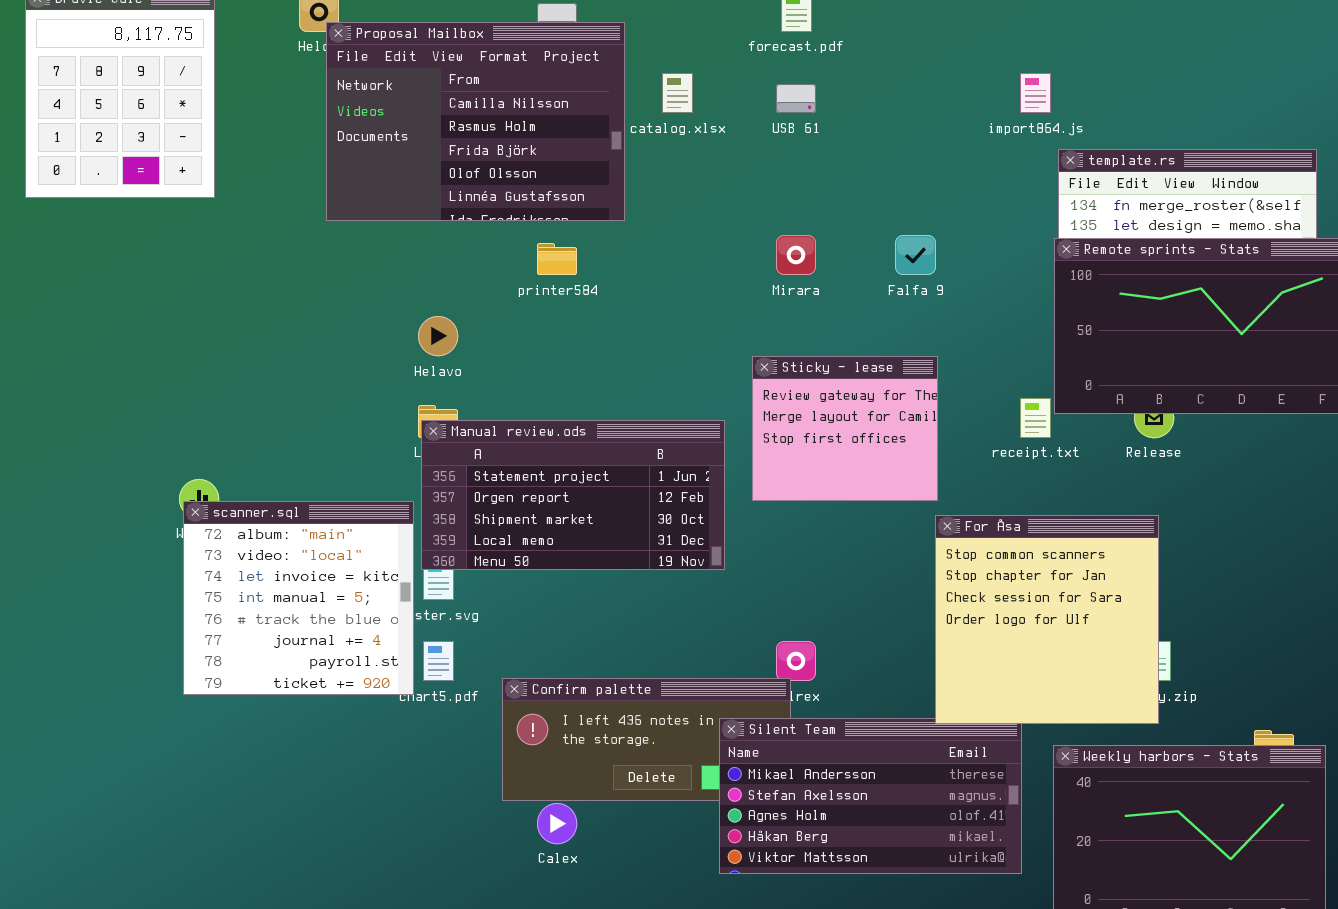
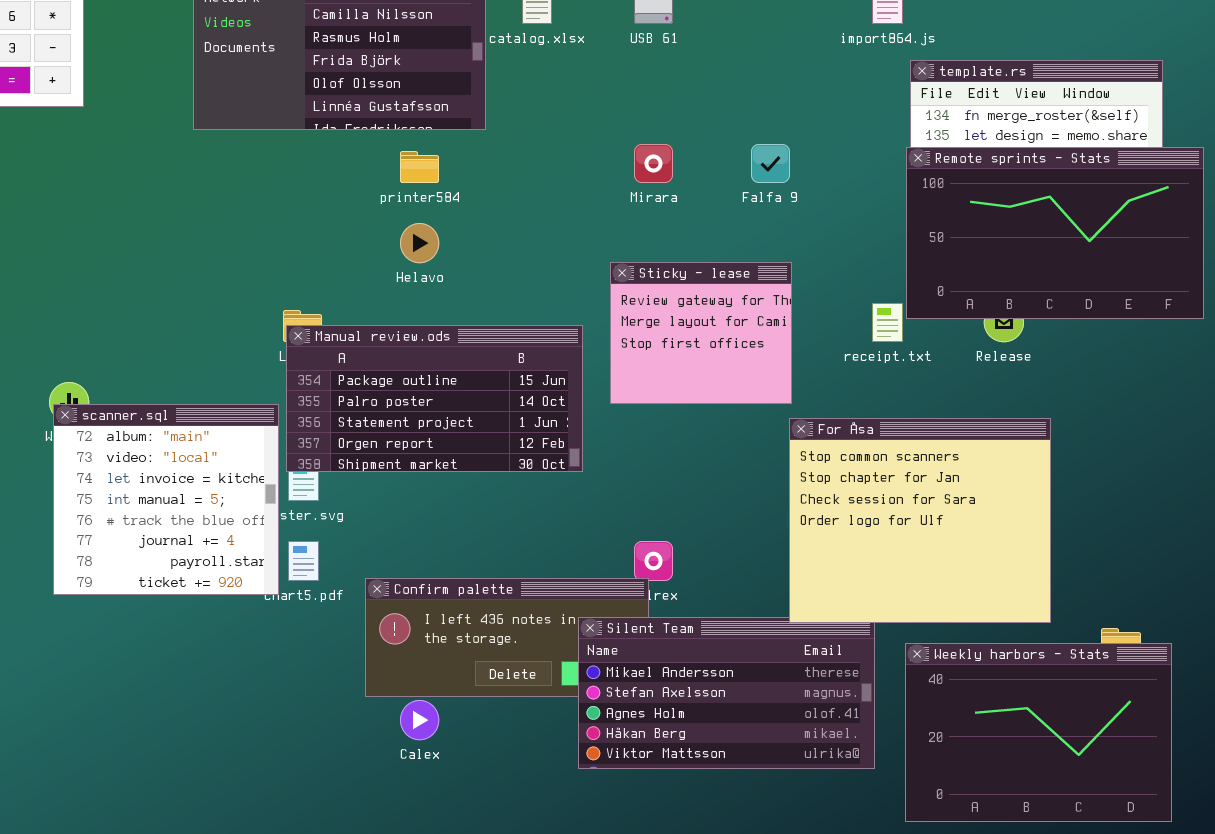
Helavo: [418,316,458,356] -> [400,223,439,263], moved
Manual review.ods: [421,420,725,570] -> [286,325,583,472], scrolled up 2 rows
For Åsa: [935,515,1159,724] -> [789,418,1051,623], resized

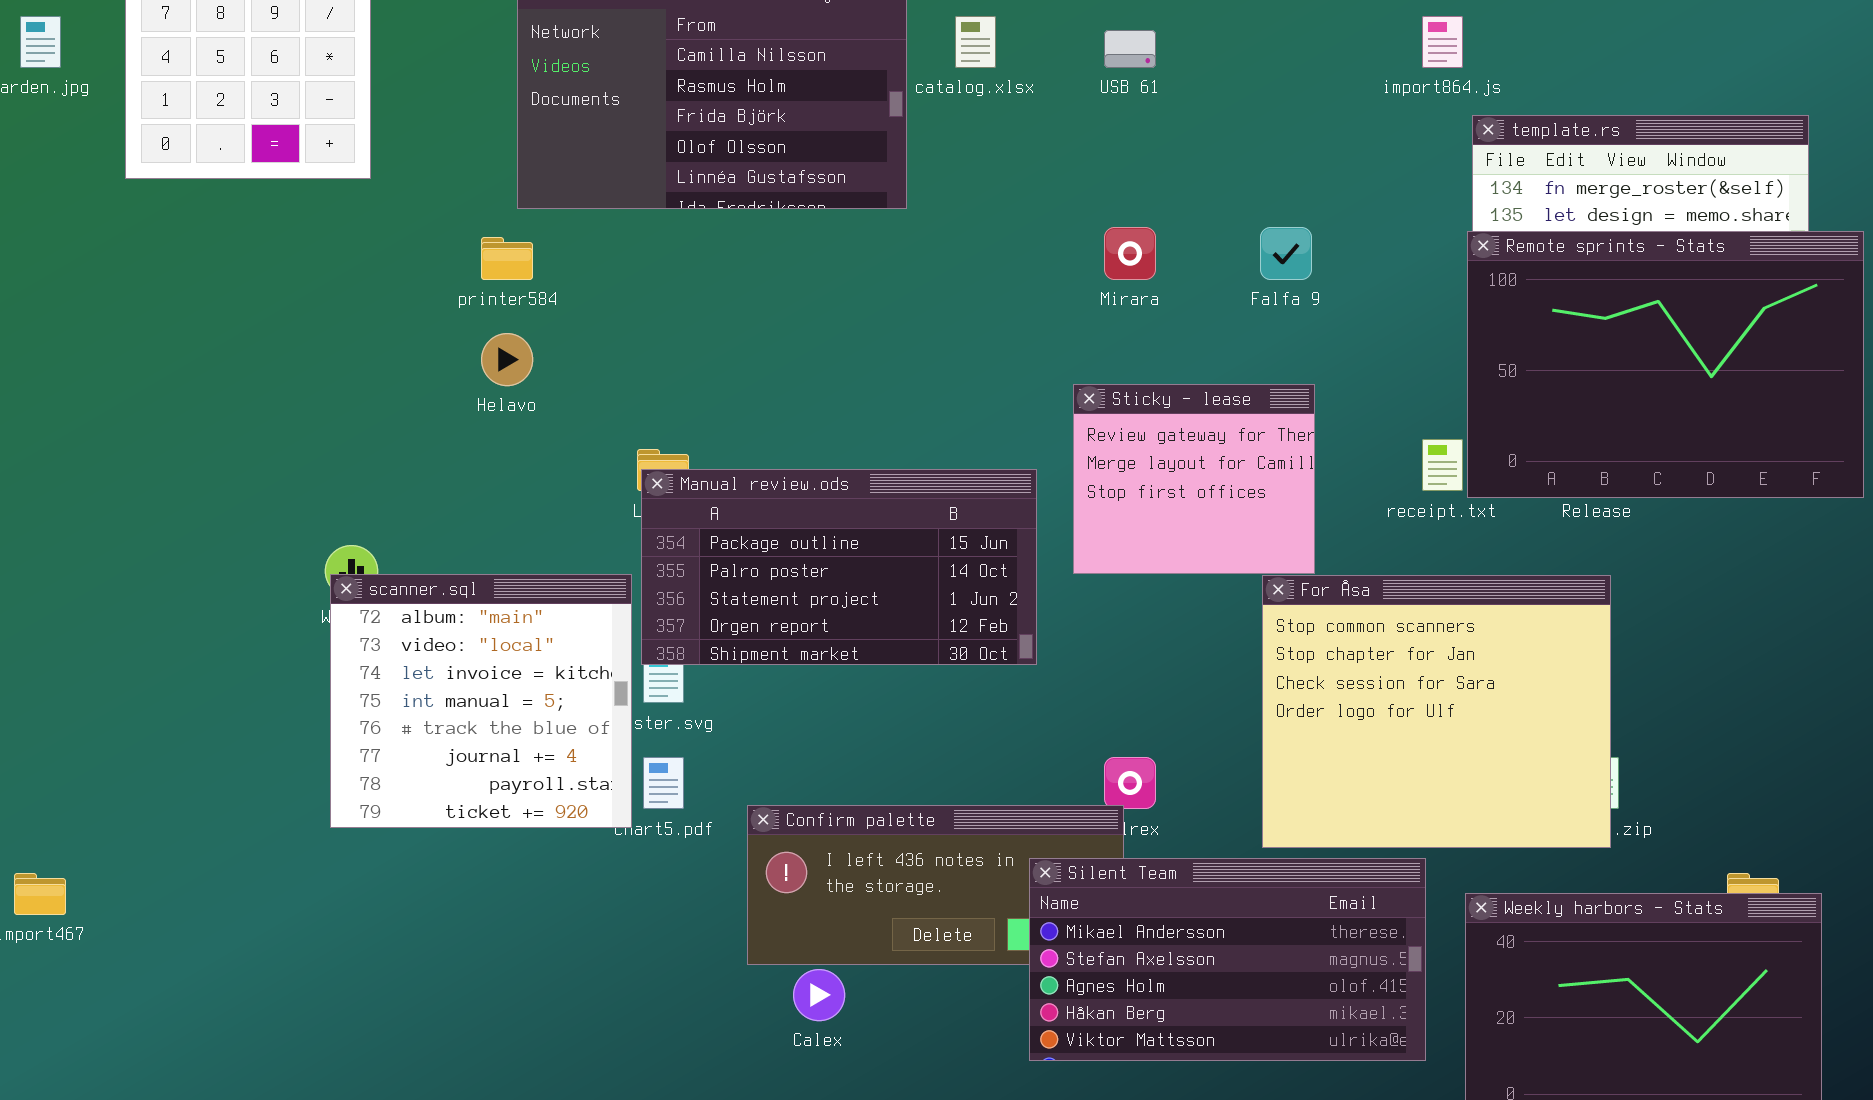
Remote sprints - Stats: [906,147,1204,319] -> [1467,231,1864,498], resized
printer584: [400,151,439,183] -> [481,237,533,280], moved
Helavo: [400,223,439,263] -> [481,333,533,386], moved
For Åsa: [789,418,1051,623] -> [1262,575,1611,848], moved

